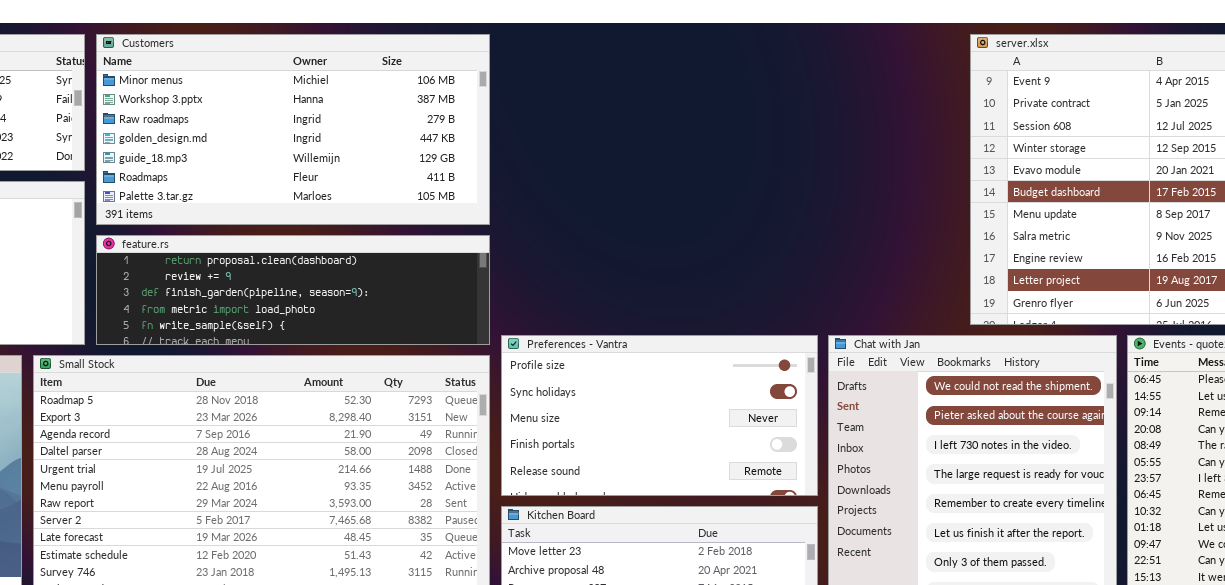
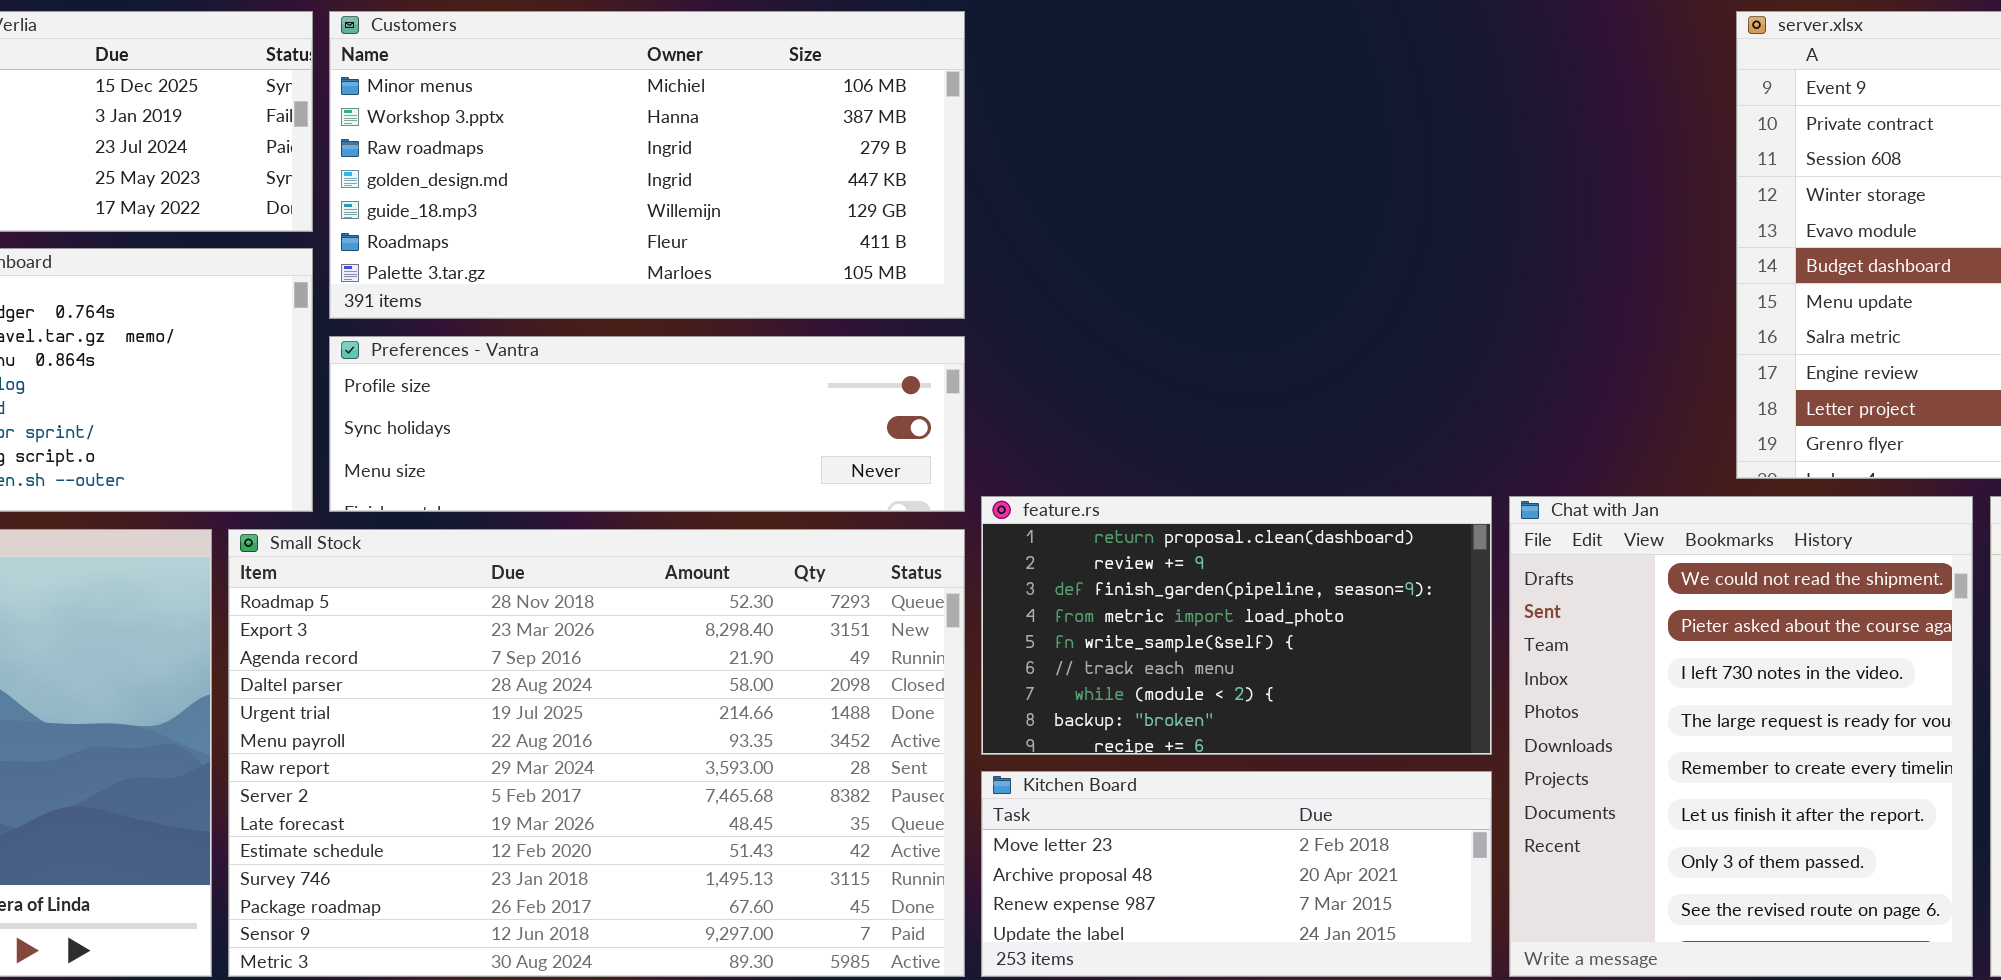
feature.rs: [96,235,490,345] -> [981,496,1492,755], moved, resized
Preferences - Vantra: [501,335,818,496] -> [329,336,965,512], moved, resized

